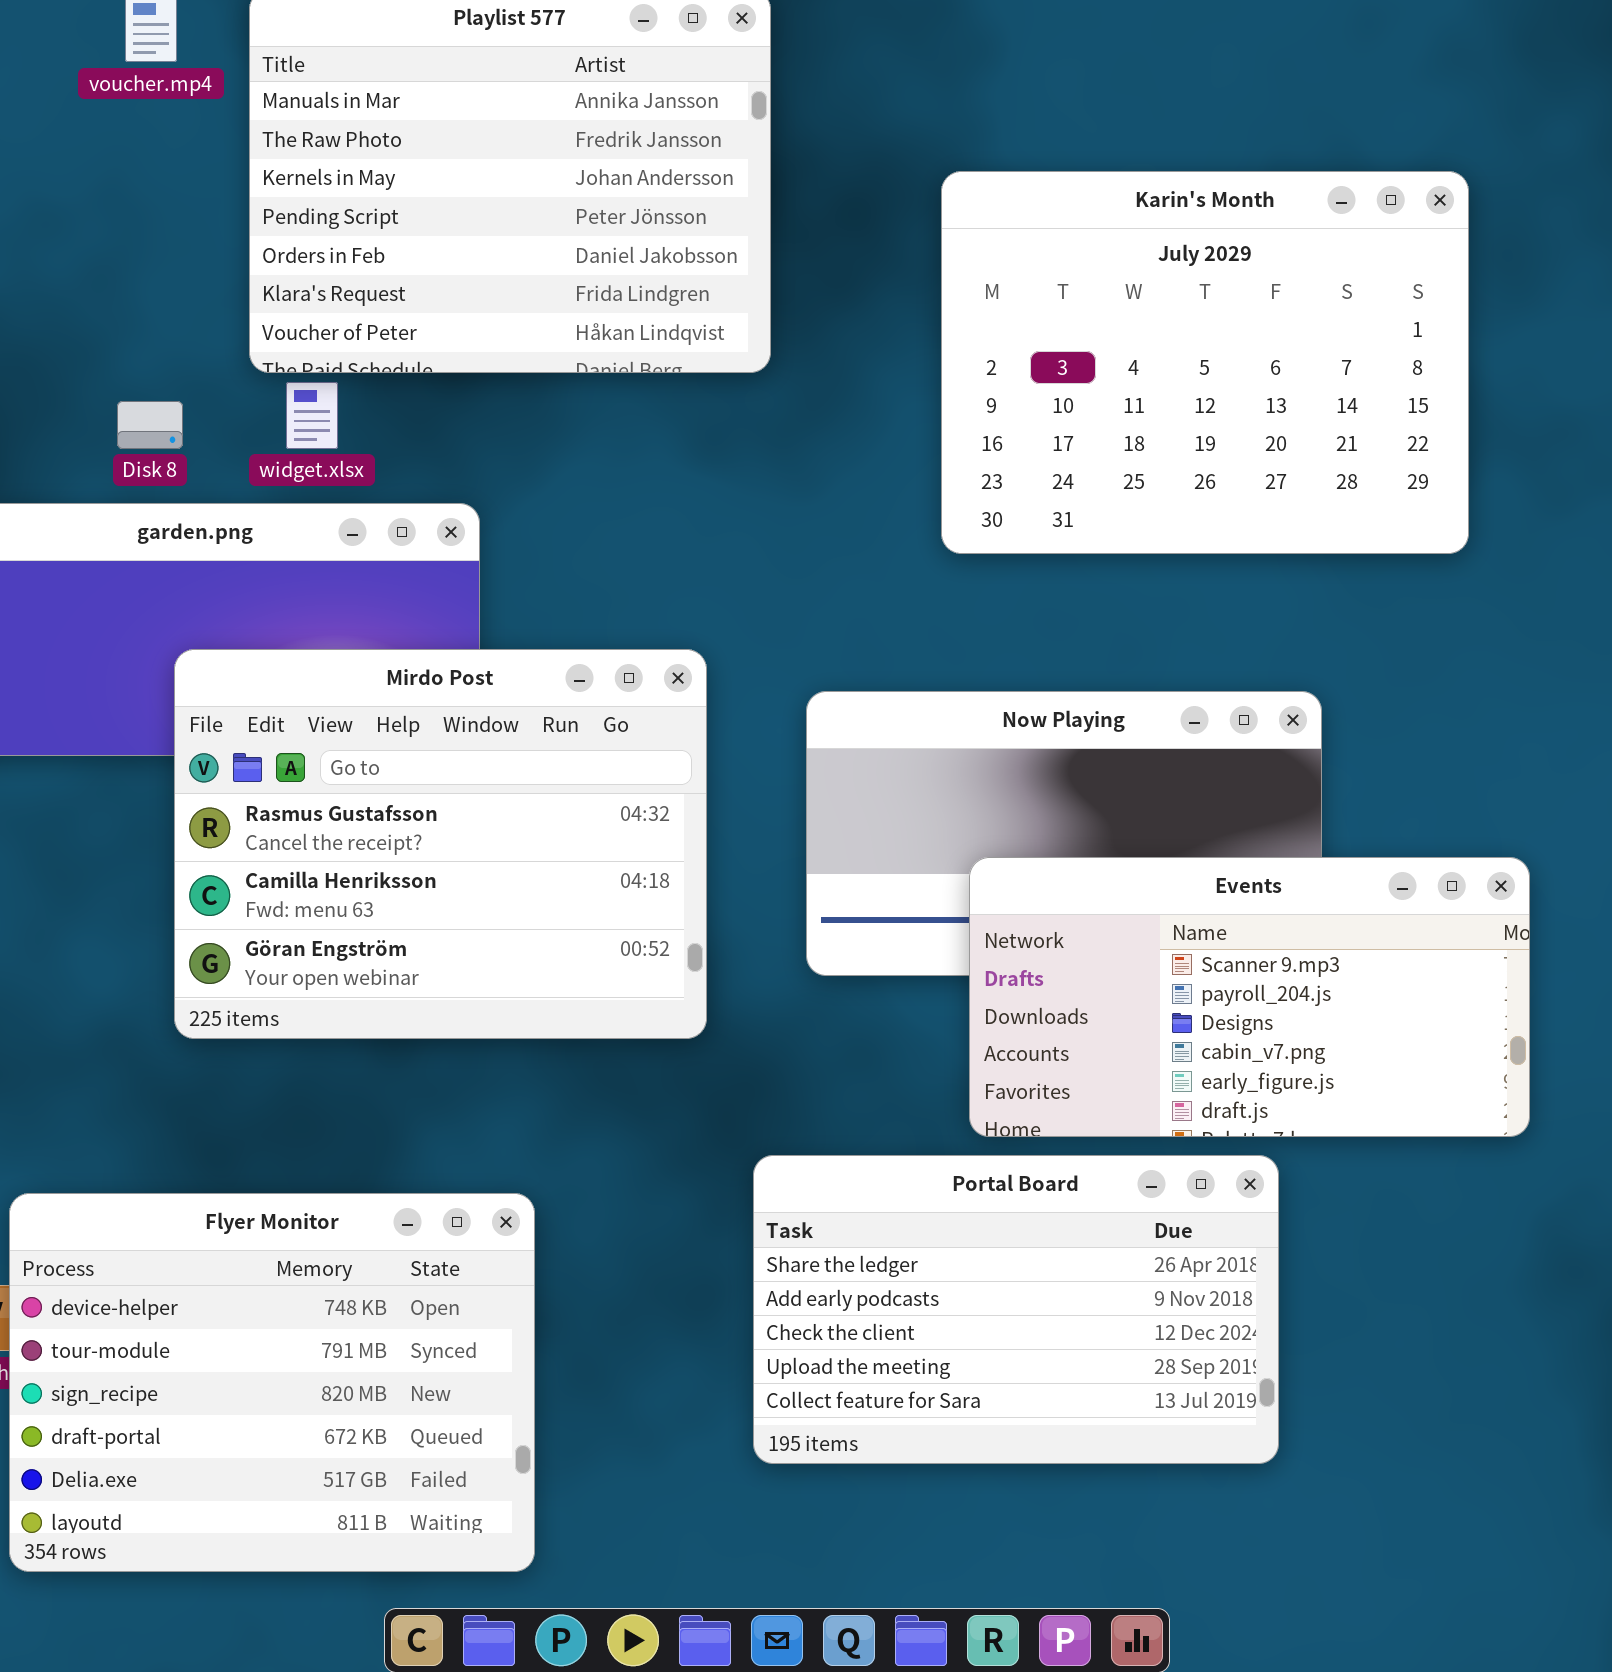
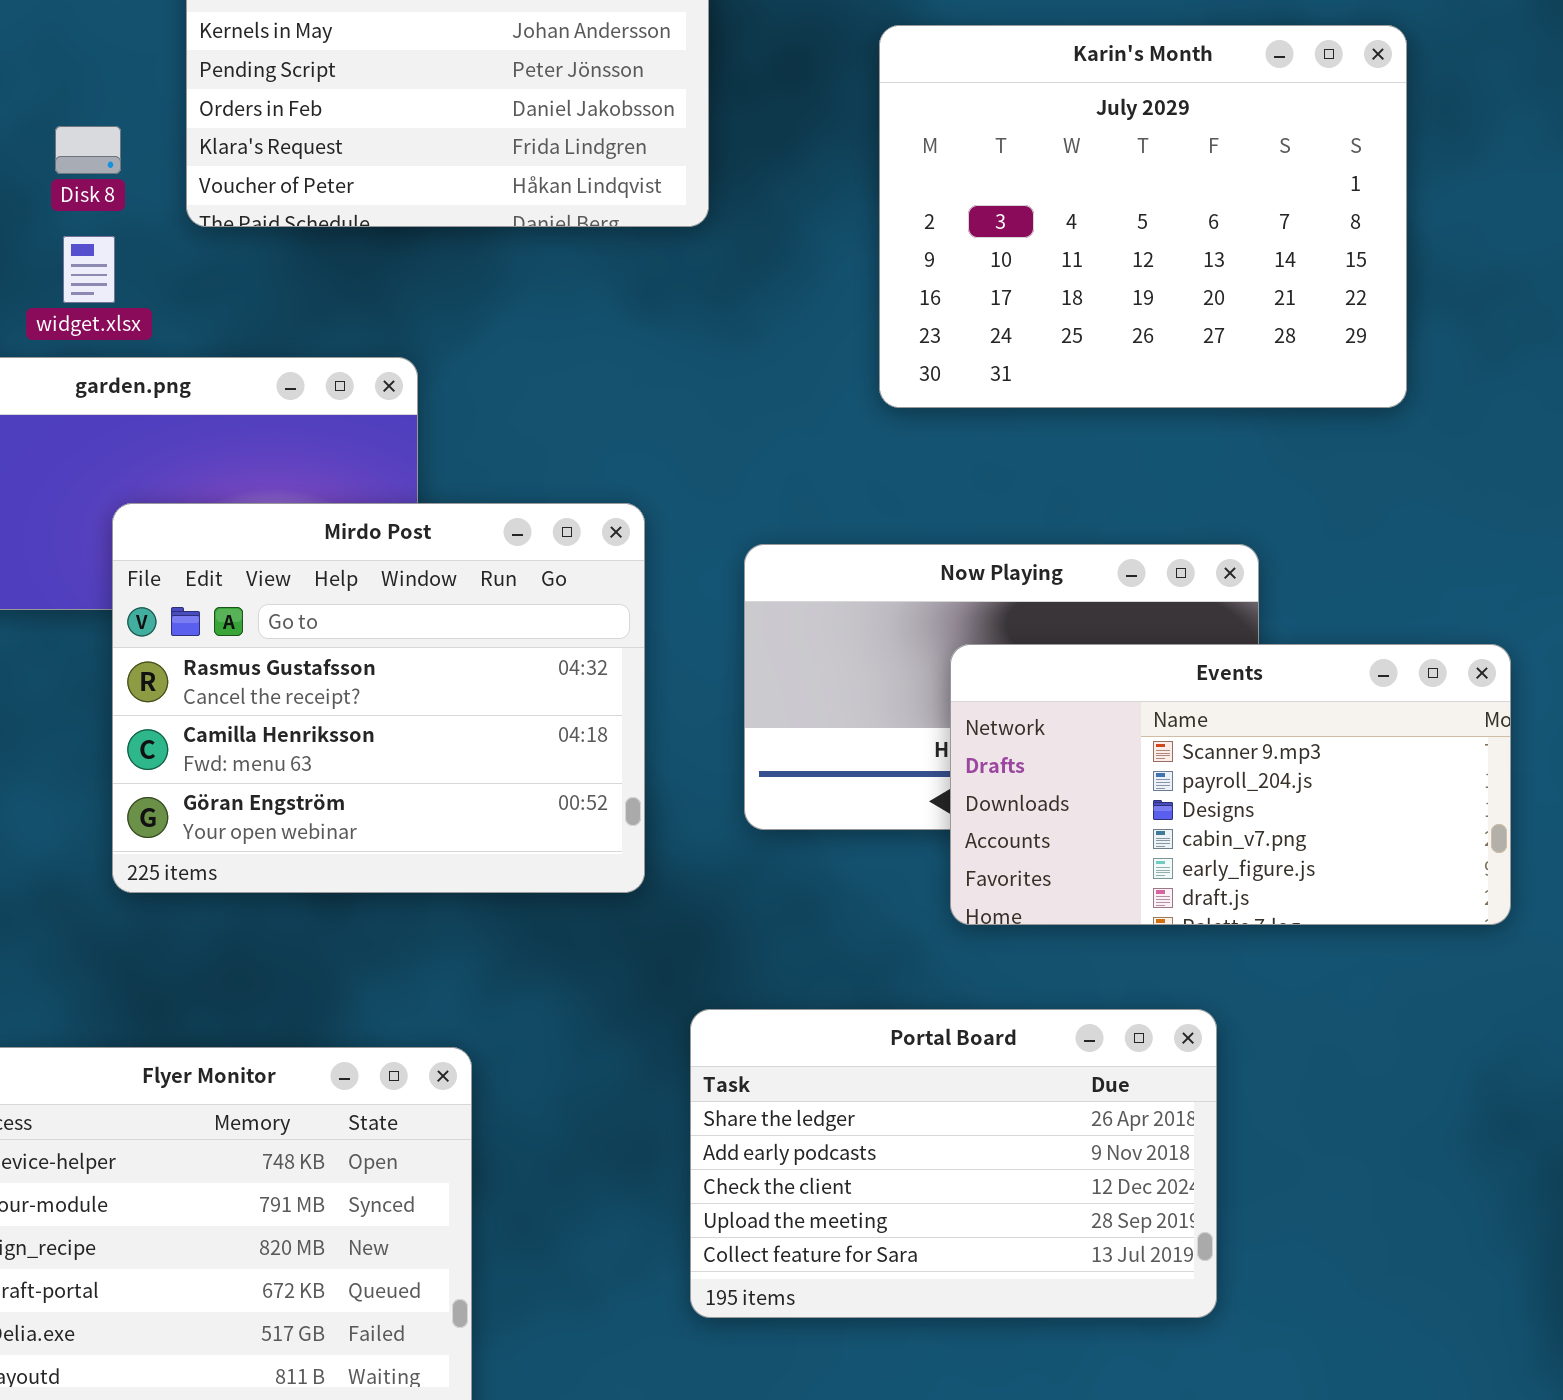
widget.xlsx: [286,382,338,449] -> [63,236,115,303], moved
Disk 8: [117,401,183,449] -> [55,126,121,174], moved
Events: [969,857,1530,1137] -> [950,644,1511,925], moved

